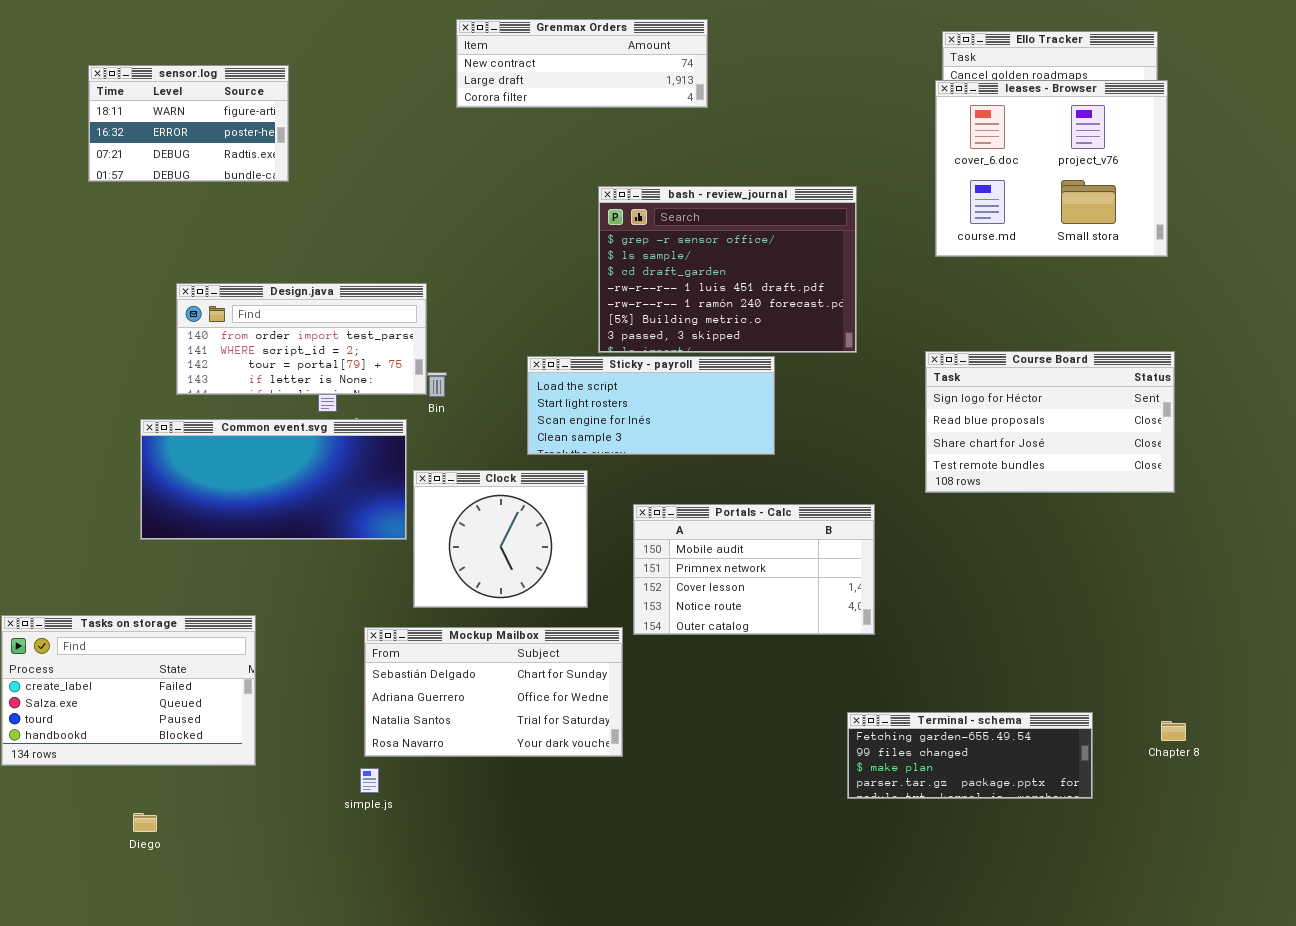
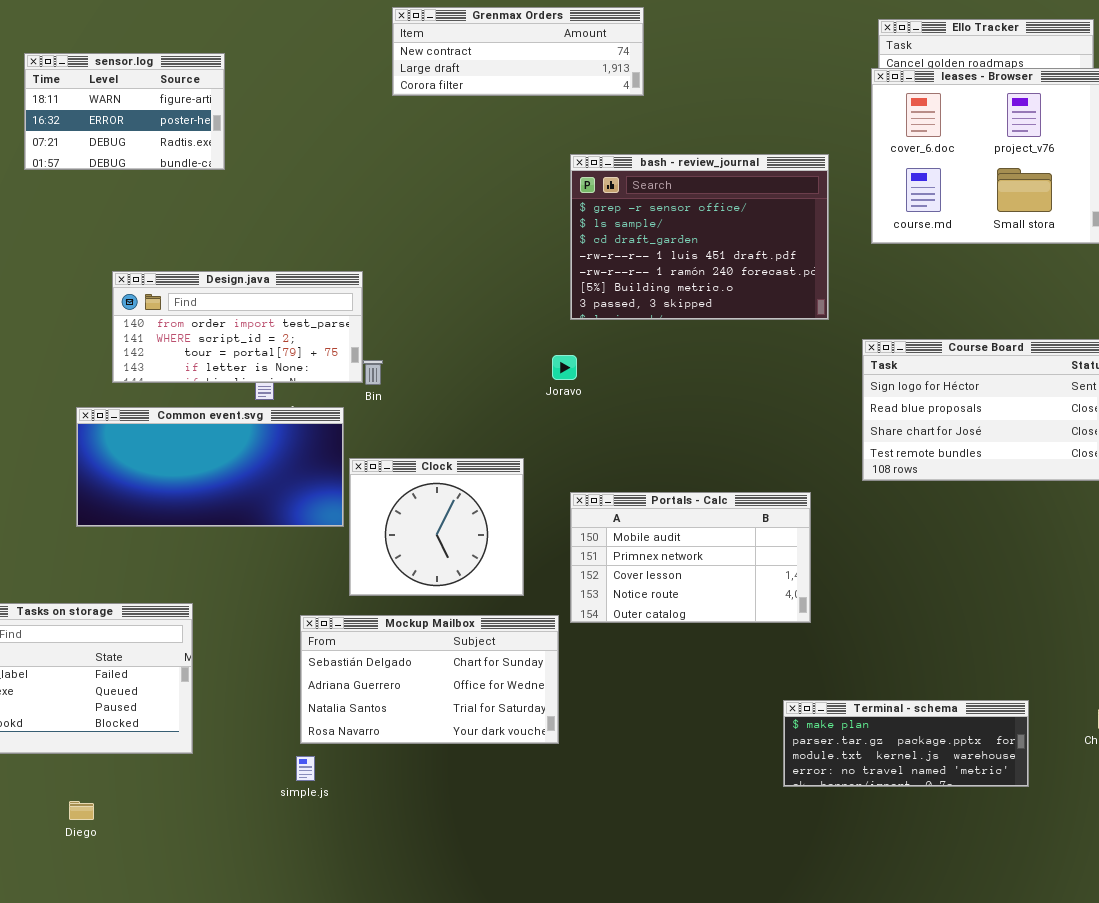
bash - review_journal: [598,186,857,353] -> [570,154,829,320], moved
Sticky - payroll: [527,356,775,455] -> none, closed
Terminal - schema: [847,712,1093,799] -> [783,700,1029,787], scrolled down 2 rows

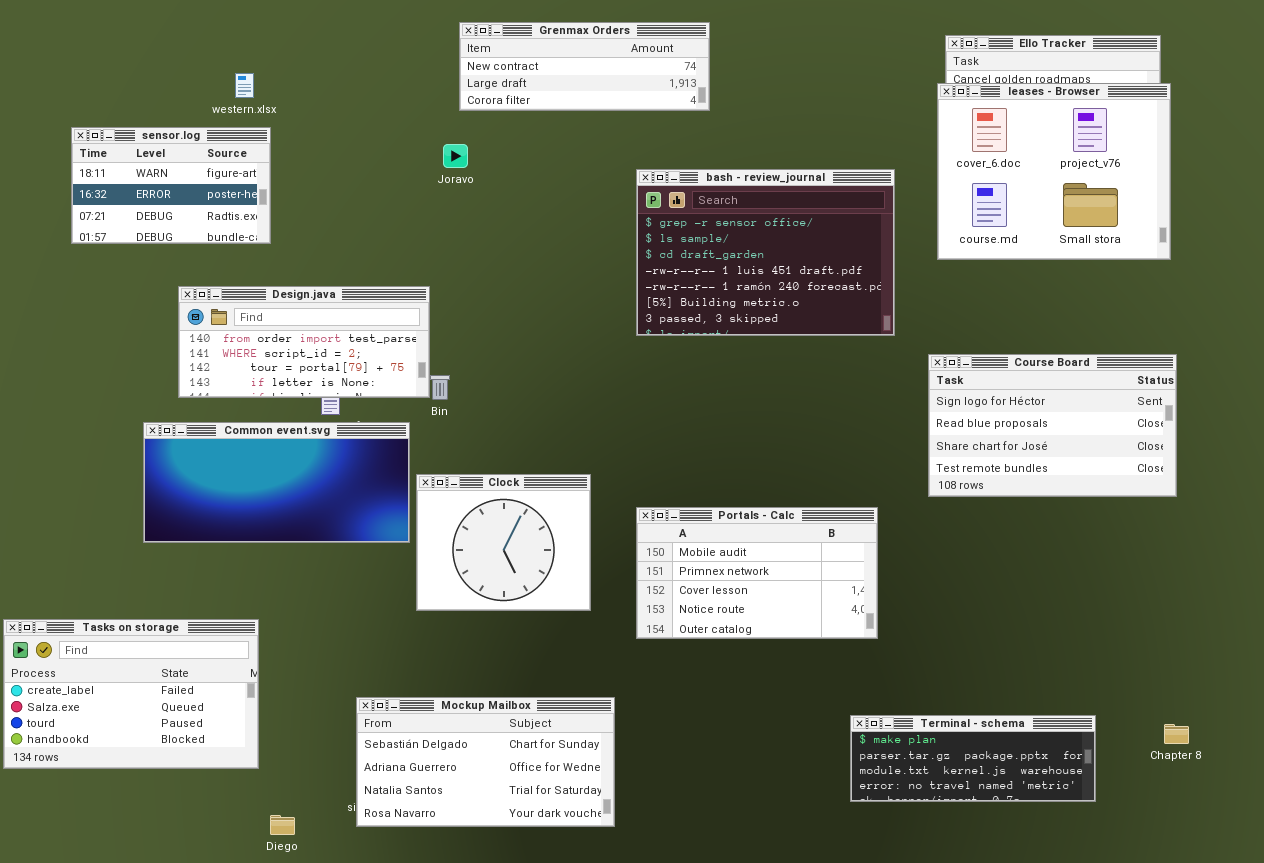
sensor.log: [24,53,225,170] -> [71,127,271,244], moved
Joravo: [552,355,577,380] -> [443,144,468,168], moved
Mockup Mailbox: [300,615,559,744] -> [356,697,615,827], moved
Diego: [69,801,94,820] -> [270,815,295,835], moved

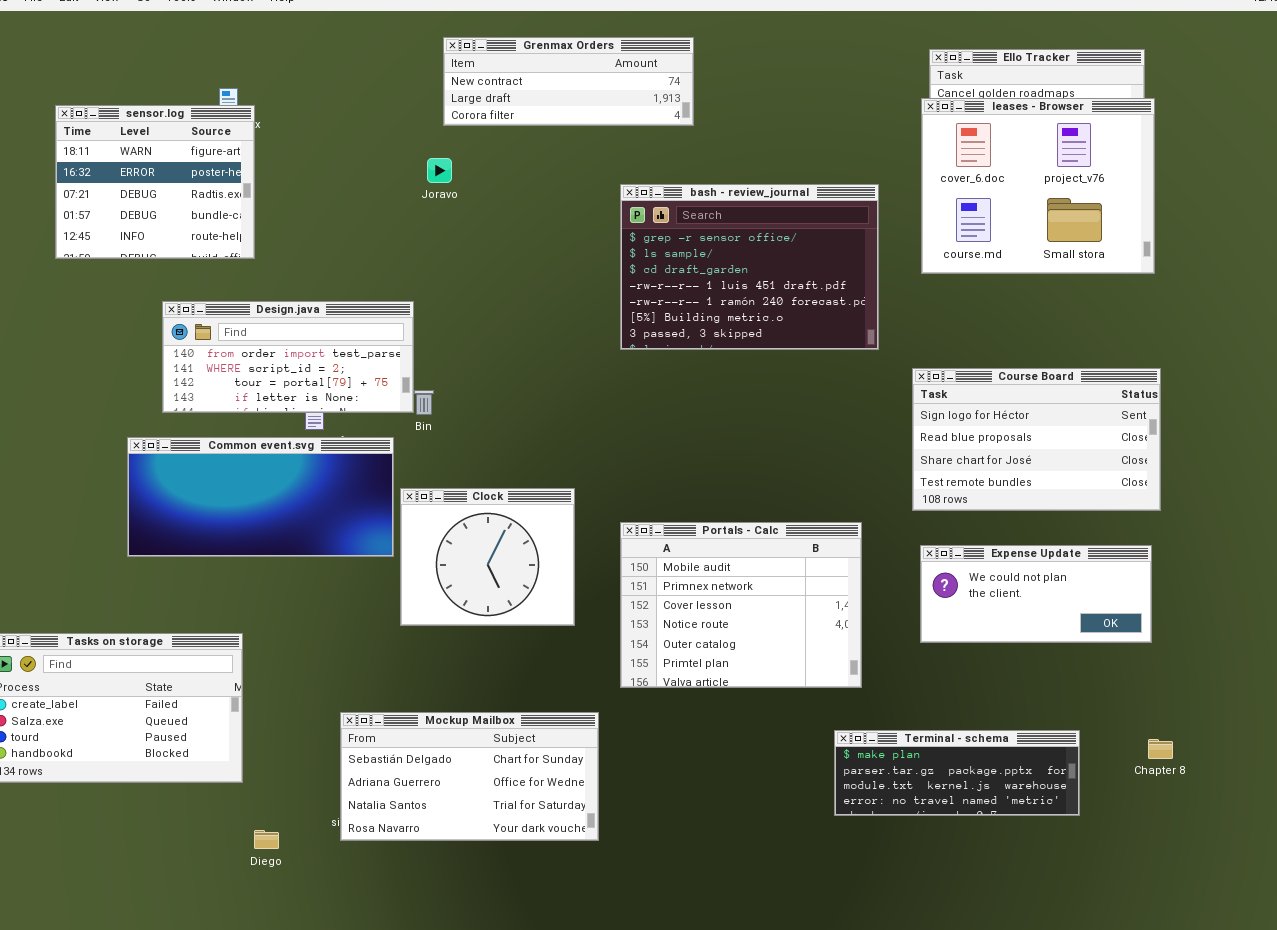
sensor.log: [71,127,271,244] -> [55,105,255,259], resized
Portals - Calc: [636,507,878,639] -> [620,522,862,688], resized
Expense Update: none -> [920,545,1152,643], opened

